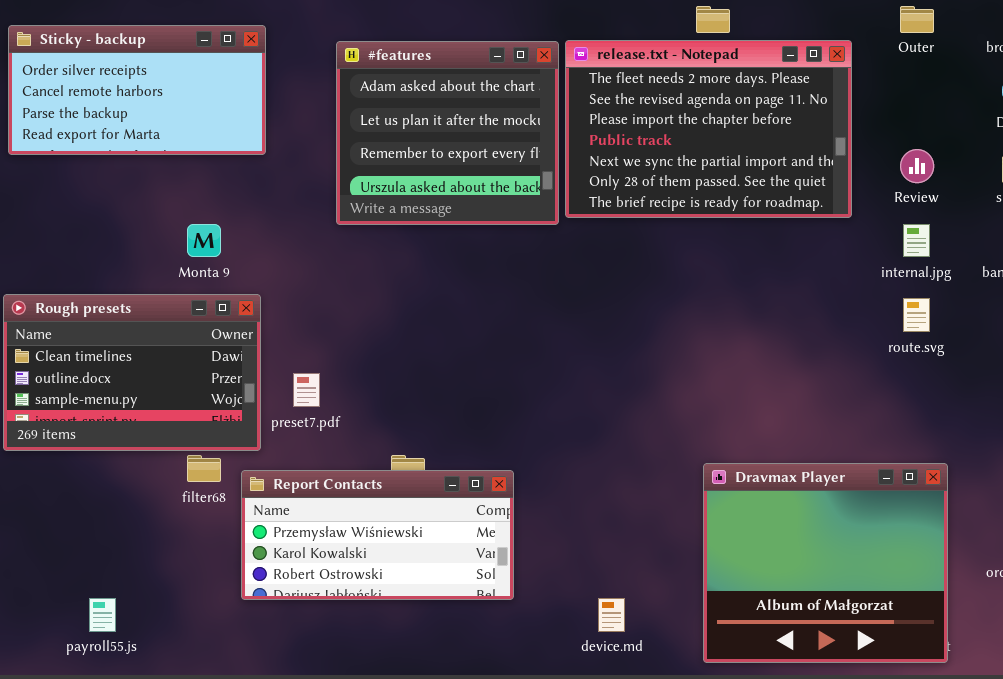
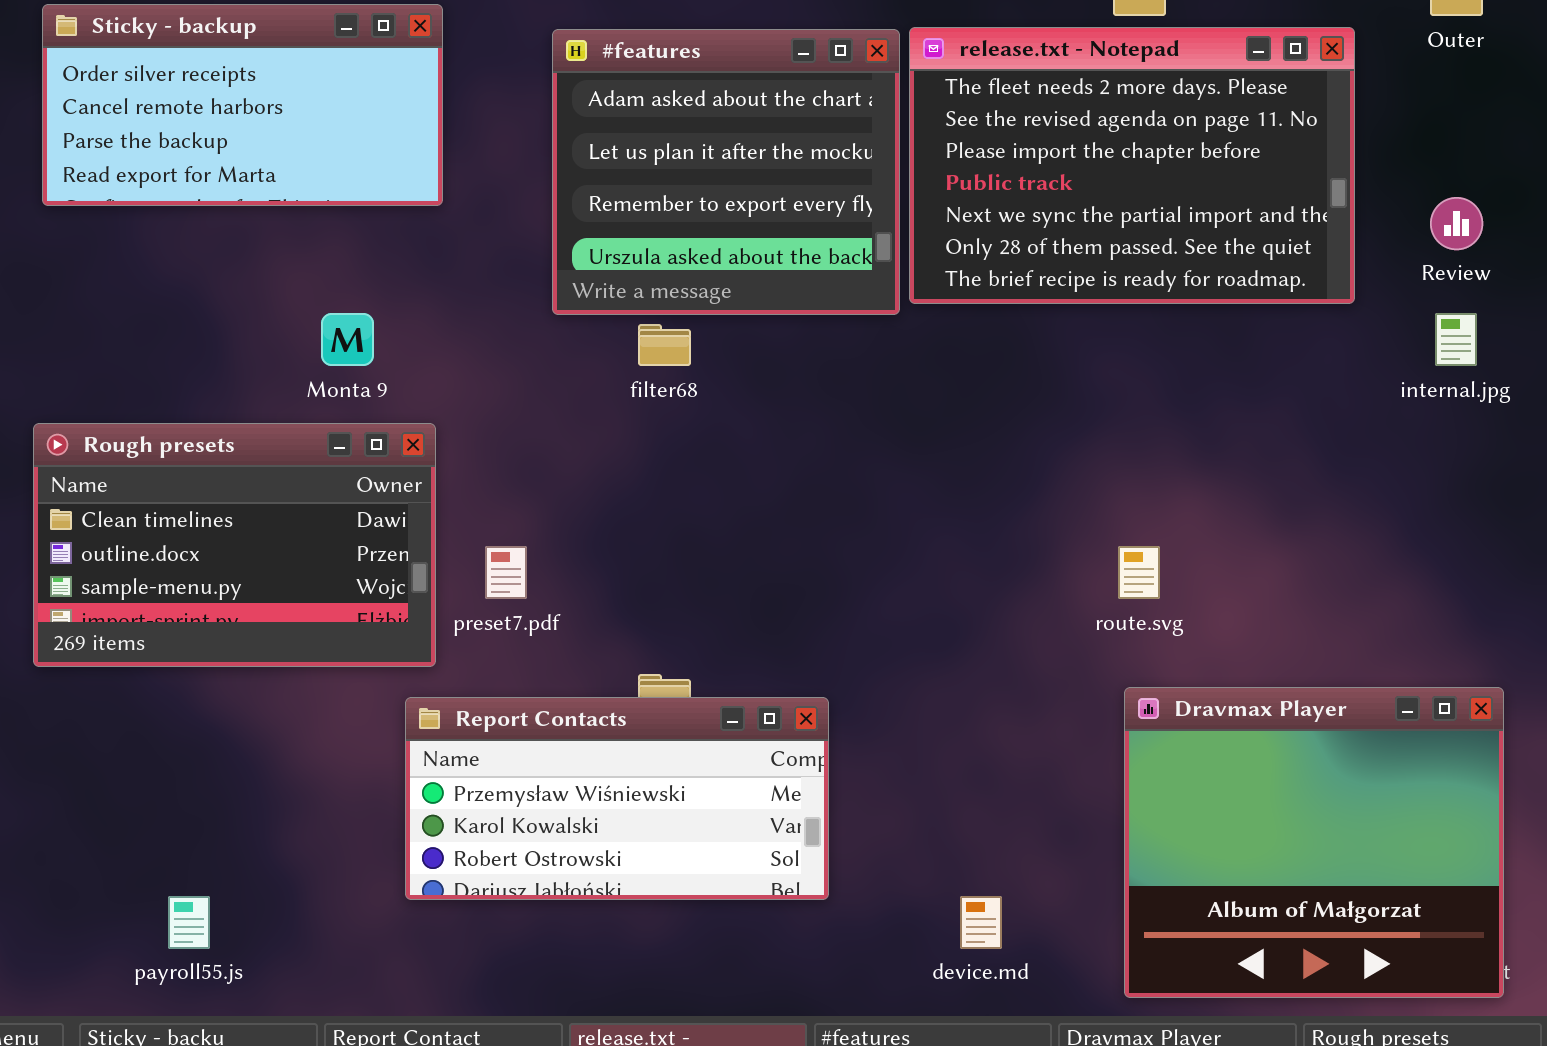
route.svg: [903,298,930,332] -> [1118,546,1160,599], moved
filter68: [187,455,221,482] -> [638,324,691,366], moved

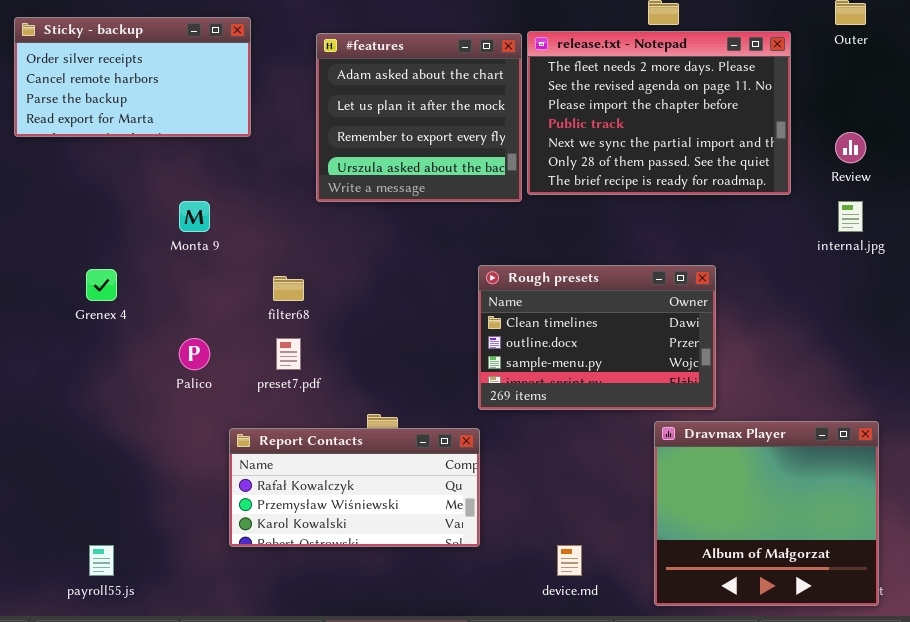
filter68: [638,324,691,366] -> [273,276,304,301], moved
Rough presets: [33,423,436,667] -> [478,265,716,410], moved
Report Contacts: [405,697,829,900] -> [229,428,480,547], scrolled up 1 row

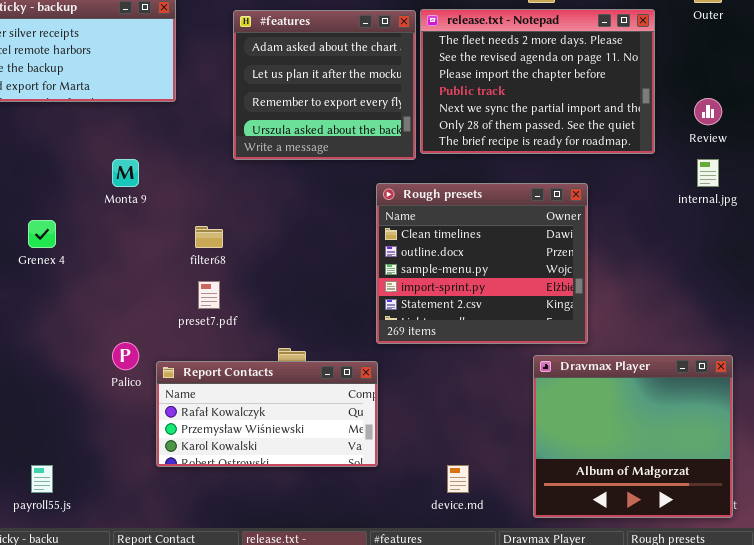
Rough presets: [478,265,716,410] -> [376,183,588,344], resized
Palico: [179,338,210,370] -> [112,342,139,370], moved

